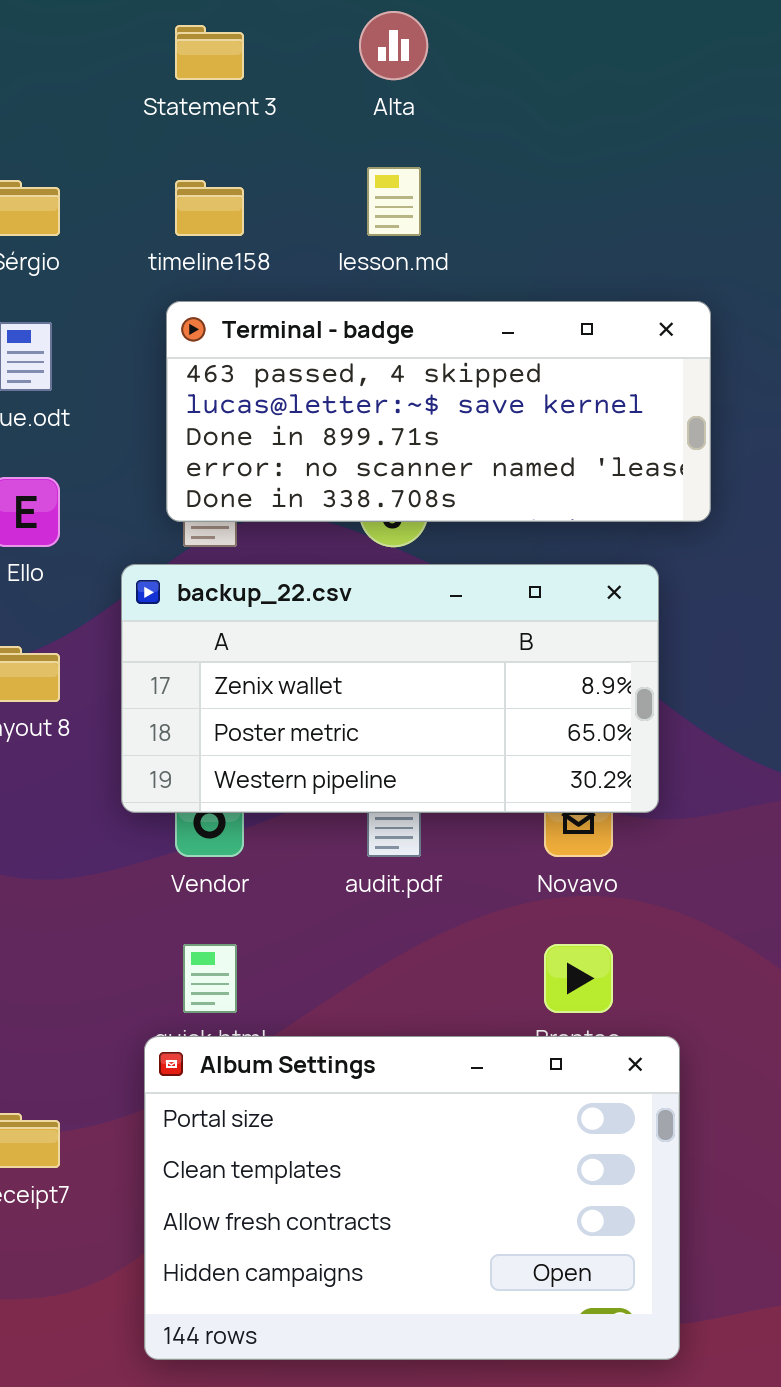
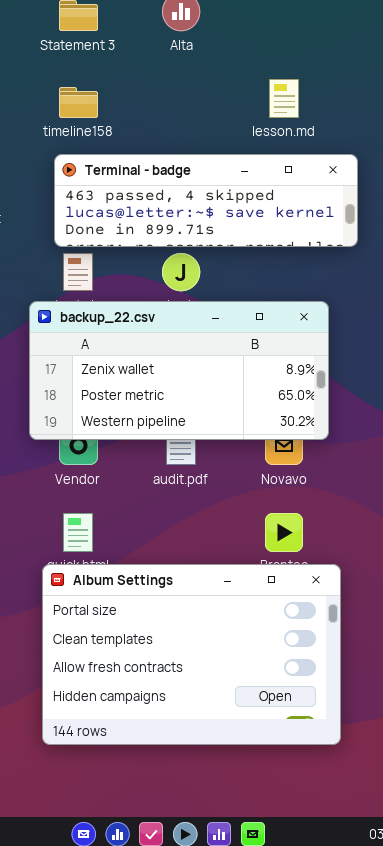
lesson.md: [367,167,421,236] -> [269,79,299,118], moved
Terminal - badge: [166,301,711,522] -> [54,154,358,247], resized

